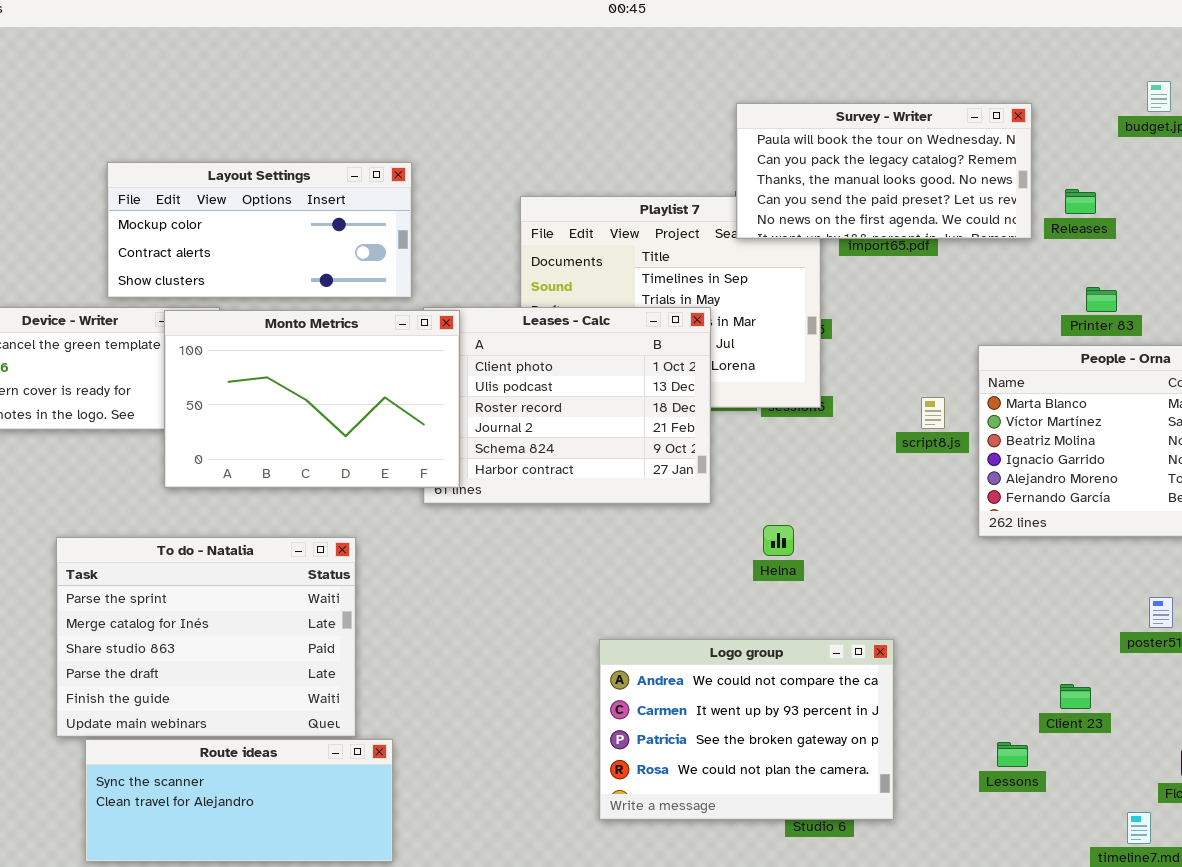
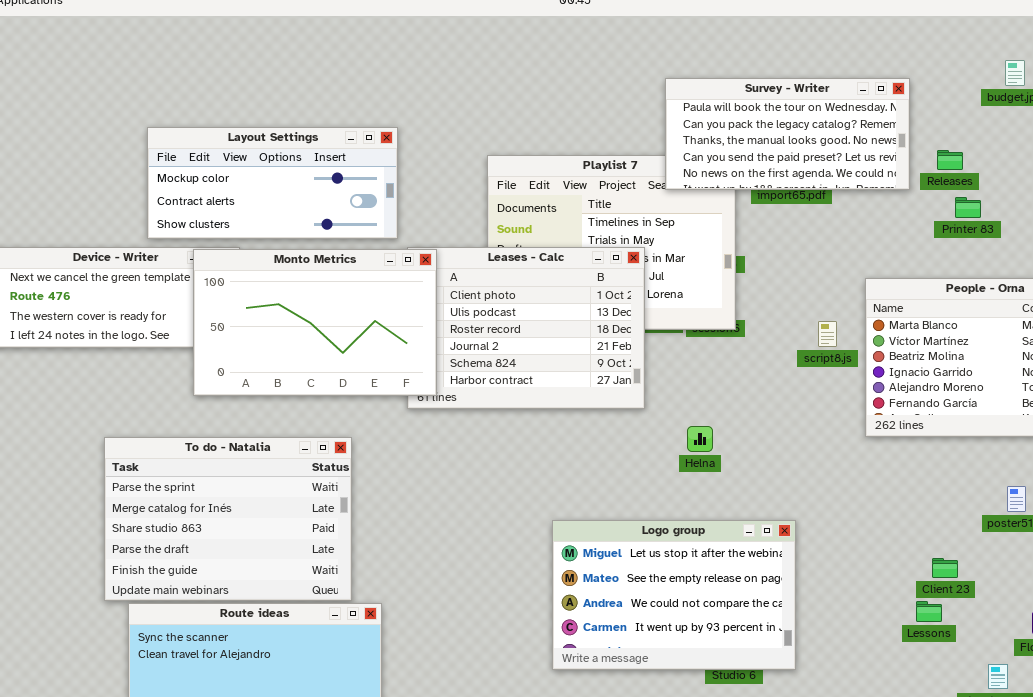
Printer 83: [1086,287,1117,312] -> [955,197,981,218], moved
Logo group: [599,639,894,820] -> [552,520,796,670], scrolled up 2 rows
Lessons: [997,742,1028,767] -> [916,601,942,622], moved

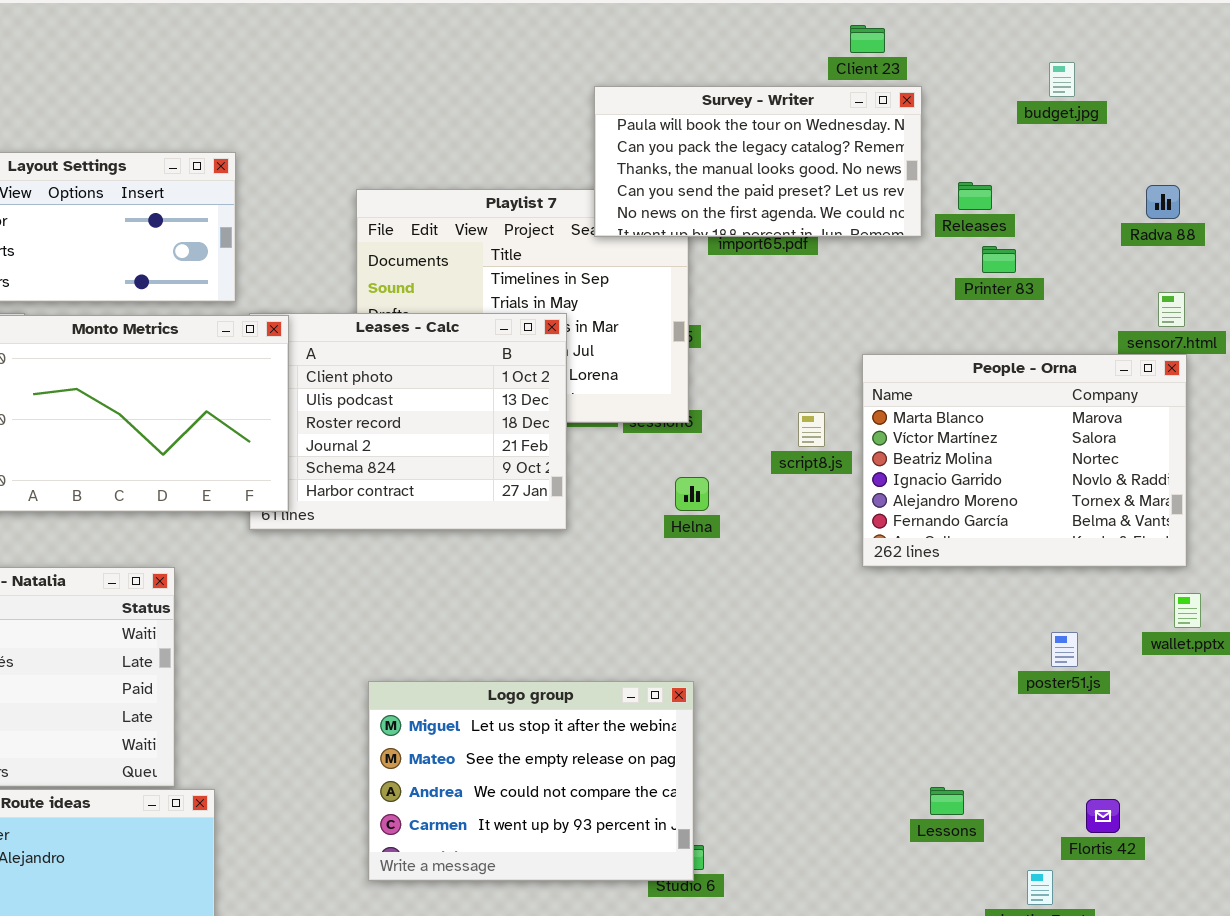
Helna: [687,426,713,452] -> [675,477,709,511], moved
Logo group: [552,520,796,670] -> [368,681,694,881], moved
Client 23: [932,558,958,578] -> [850,25,885,53], moved

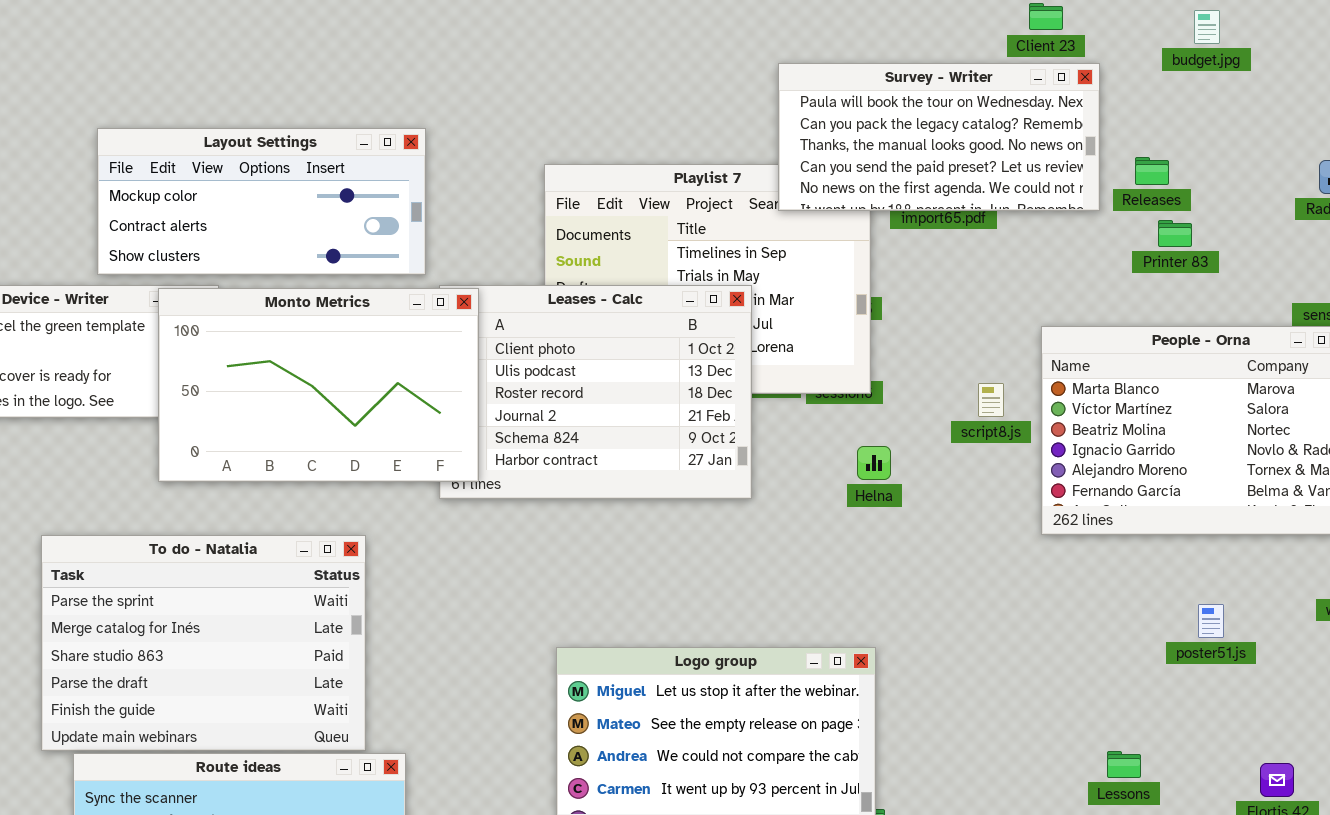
budget.jpg: [1049,62,1075,97] -> [1194,10,1220,44], moved
poster51.js: [1051,632,1078,667] -> [1198,604,1224,638], moved

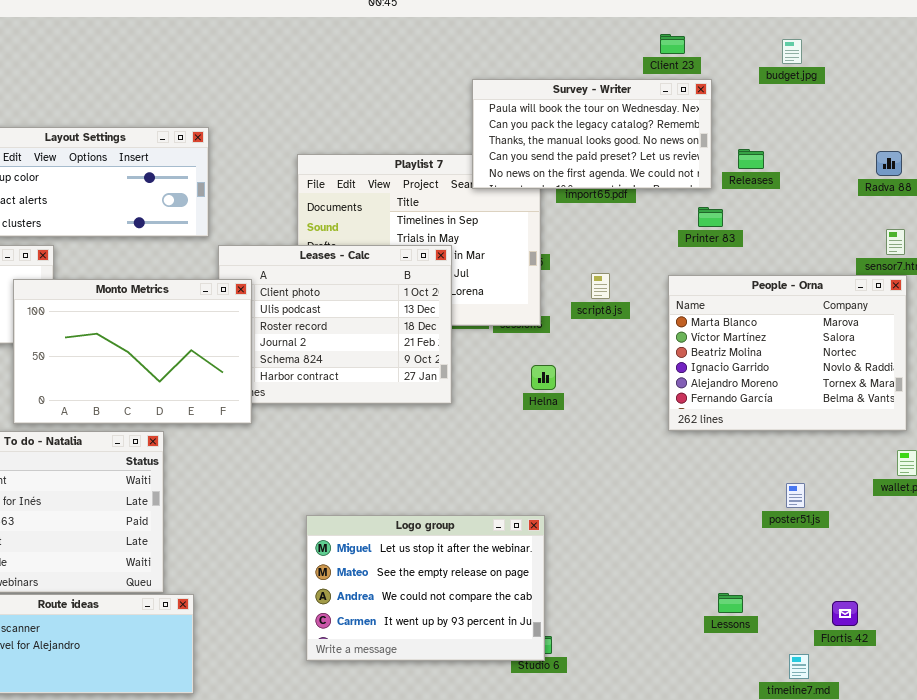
Printer 83: [1158,220,1192,247] -> [698,207,723,227], moved
Monto Metrics: [158,288,479,482] -> [13,279,252,424], moved
script8.js: [978,383,1004,417] -> [591,273,610,299], moved

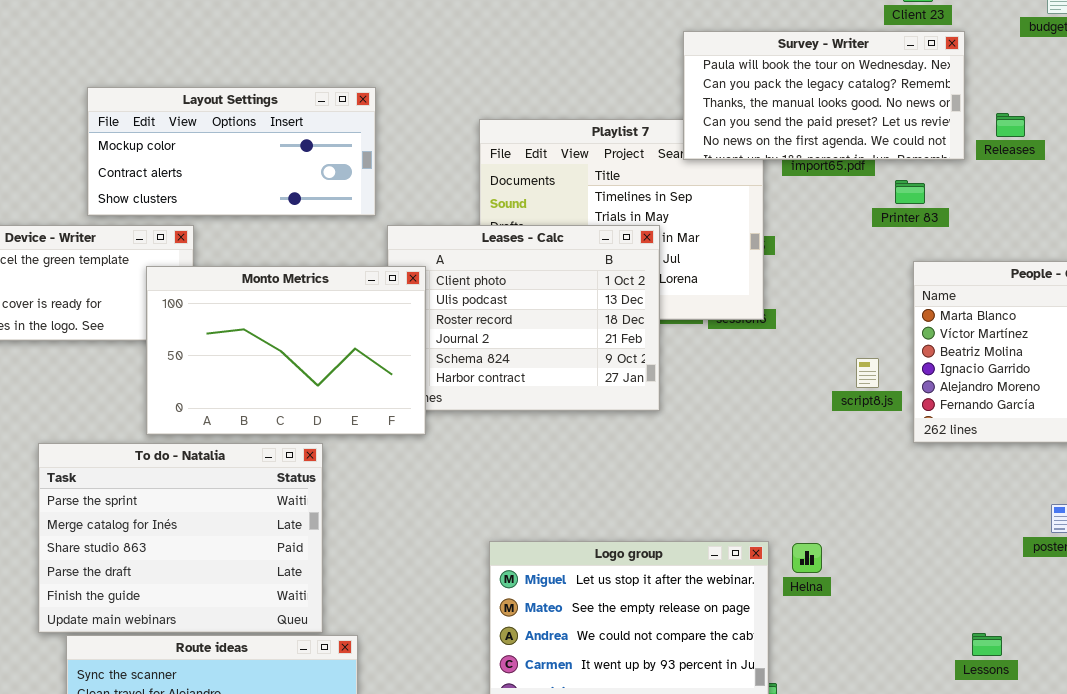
Printer 83: [698,207,723,227] -> [895,180,925,204], moved
script8.js: [591,273,610,299] -> [856,358,879,388], moved
Helna: [531,365,556,390] -> [792,543,822,573], moved

